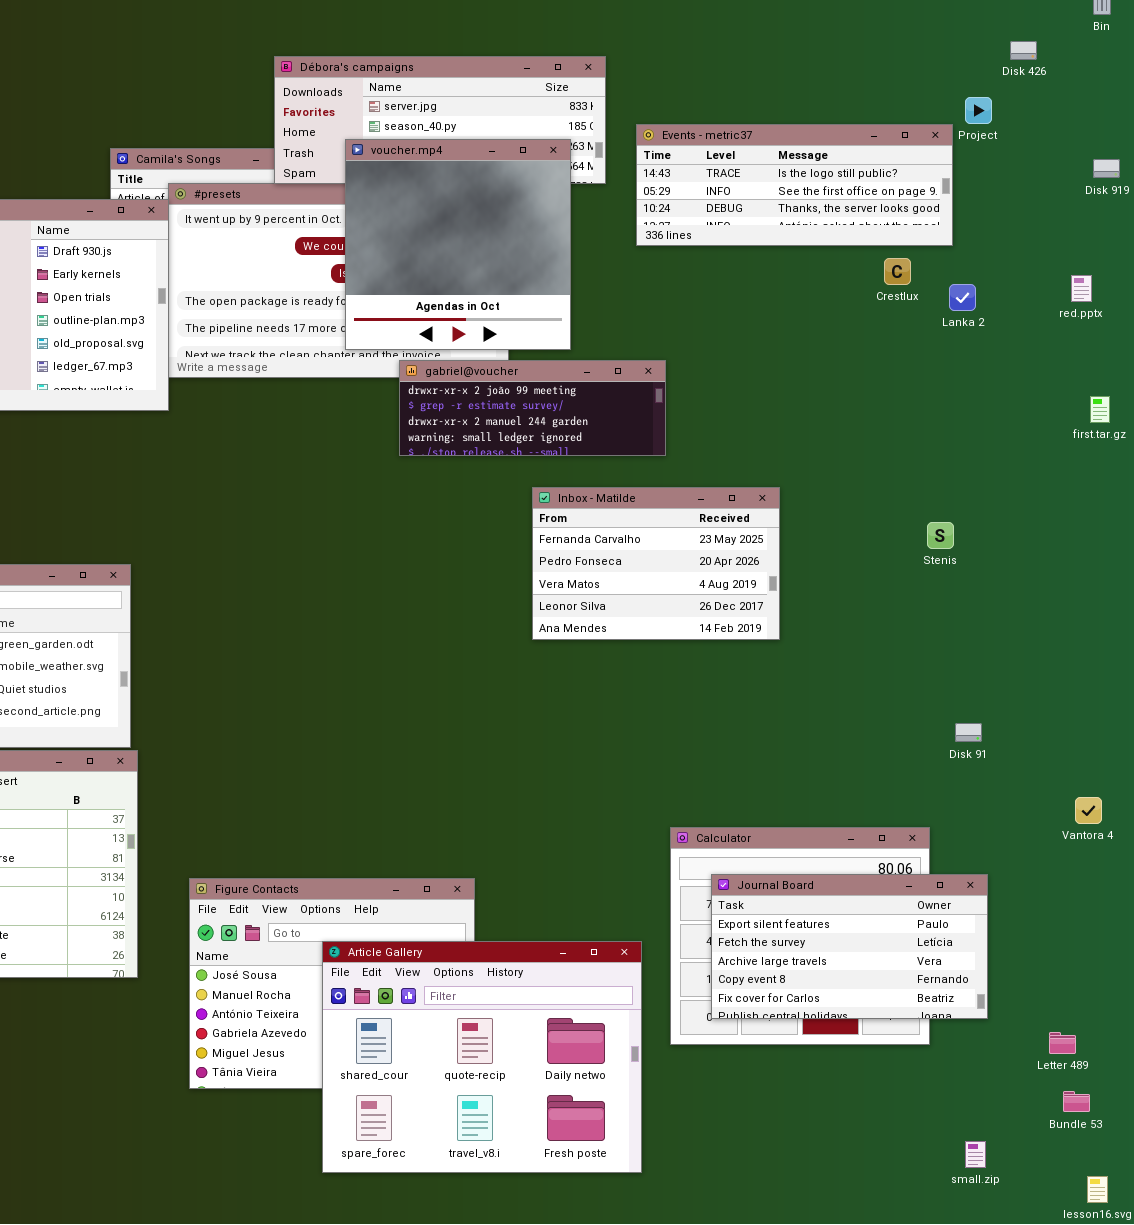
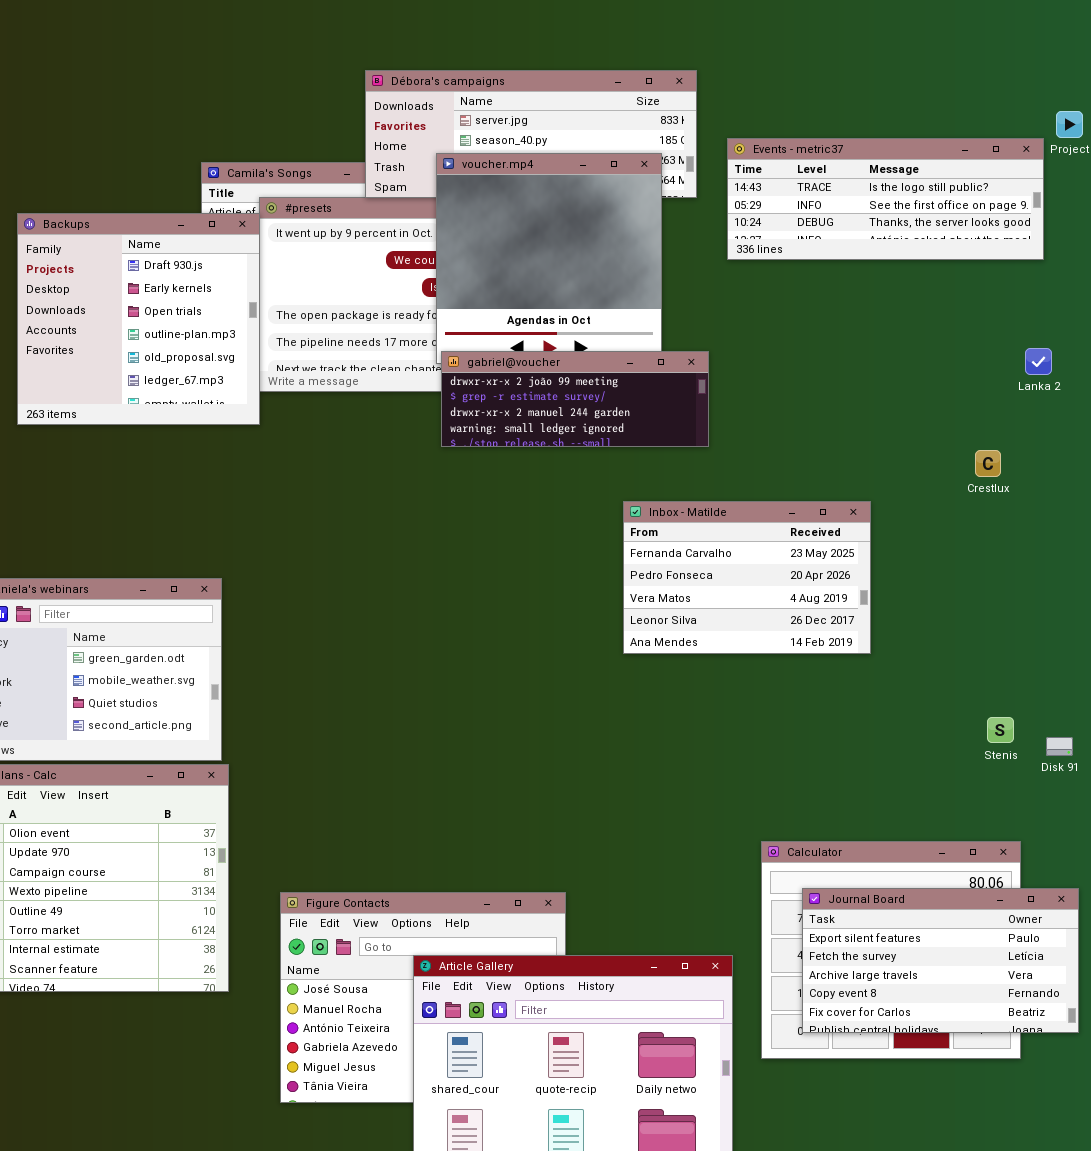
Crestlux: [884,258,911,285] -> [975,450,1001,477], moved
Lanka 2: [949,284,976,311] -> [1025,348,1052,375], moved
gabriel@voucher: [399,360,666,456] -> [441,351,709,447], moved
Stenis: [927,522,954,549] -> [987,717,1014,743], moved

